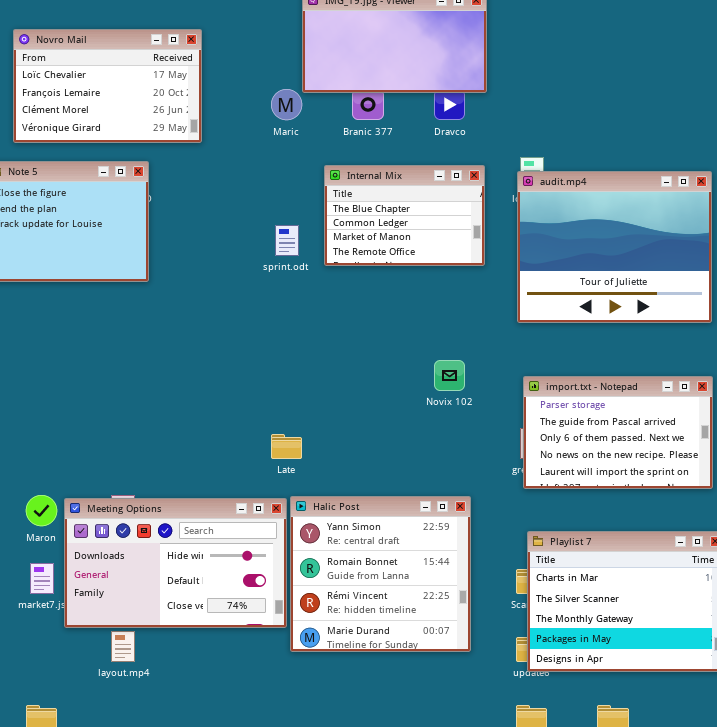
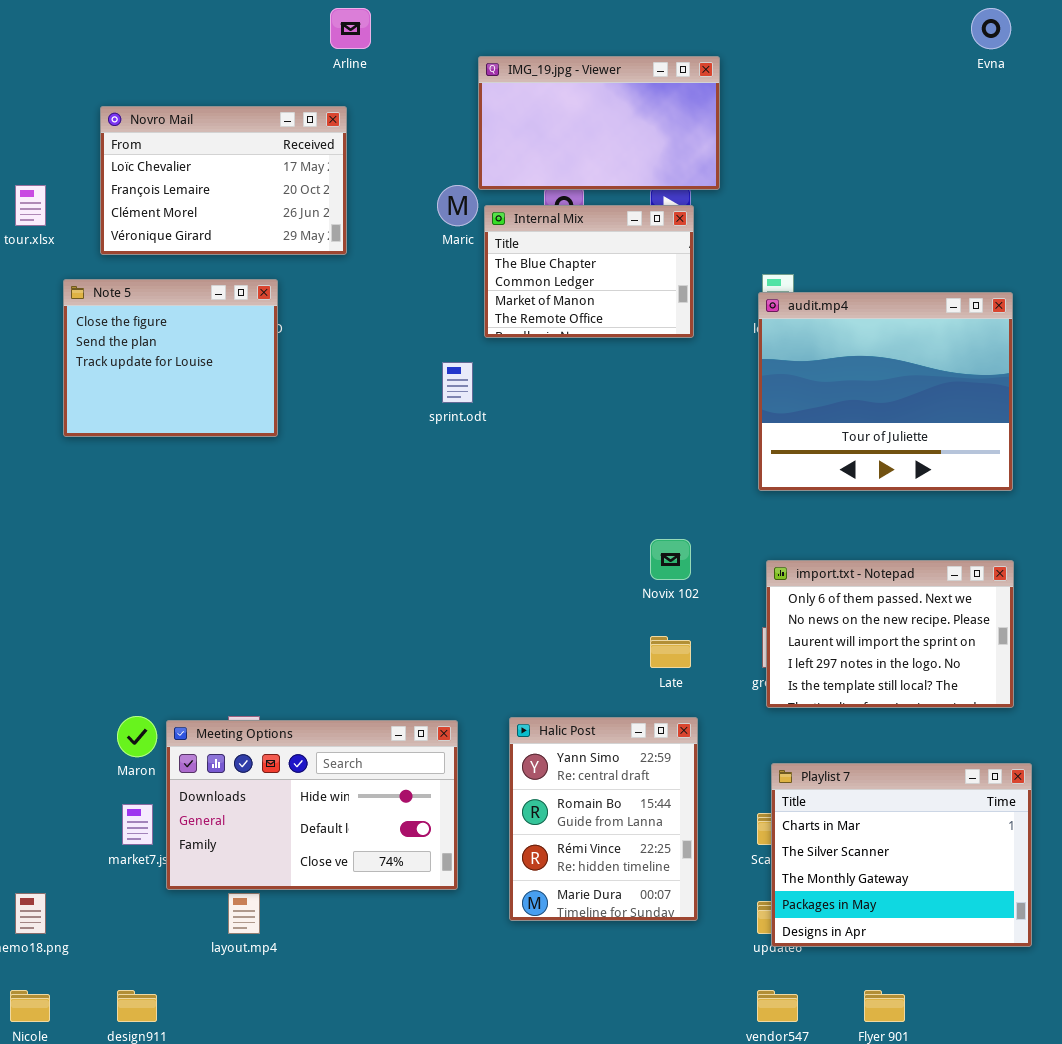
Internal Mix: [324,165,485,266] -> [484,205,694,338], moved
import.txt - Notepad: [523,376,713,489] -> [766,560,1014,708], scrolled down 2 rows
Late: [271,434,302,459] -> [650,636,691,668], moved
Halic Post: [290,496,471,652] -> [509,717,698,921], resized

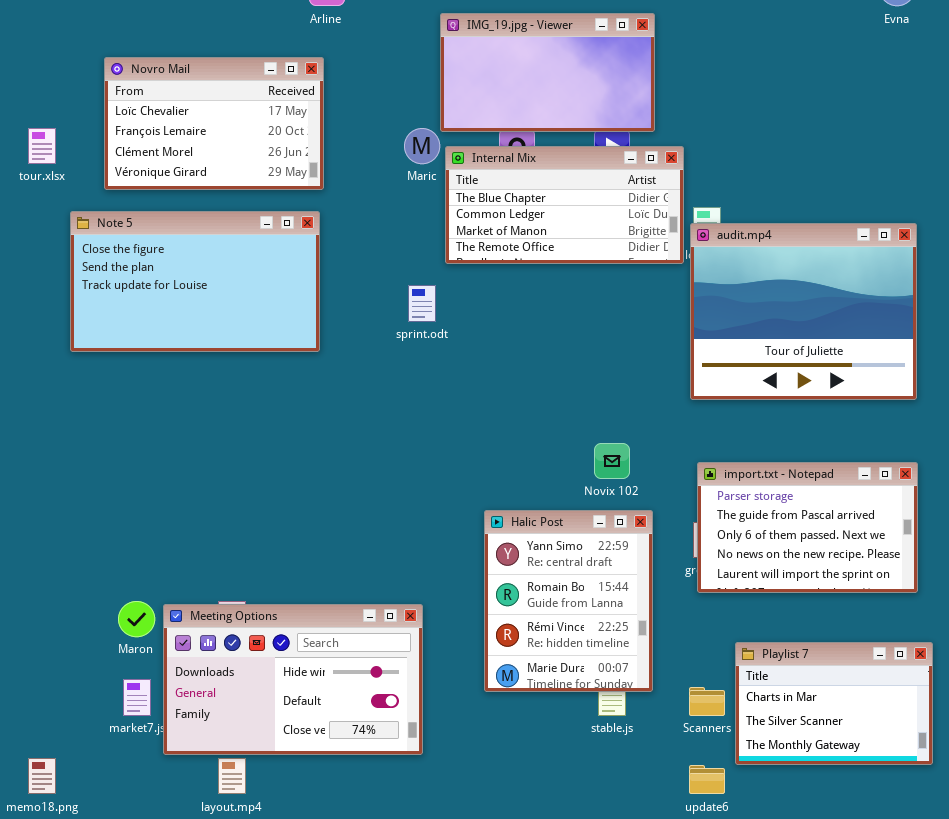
Internal Mix: [484,205,694,338] -> [445,146,684,264], resized
Note 5: [63,279,278,437] -> [70,211,320,352], resized
import.txt - Notepad: [766,560,1014,708] -> [697,462,918,593], scrolled up 2 rows
Halic Post: [509,717,698,921] -> [484,510,653,692], moved
Playlist 7: [771,763,1032,947] -> [735,642,933,765], resized

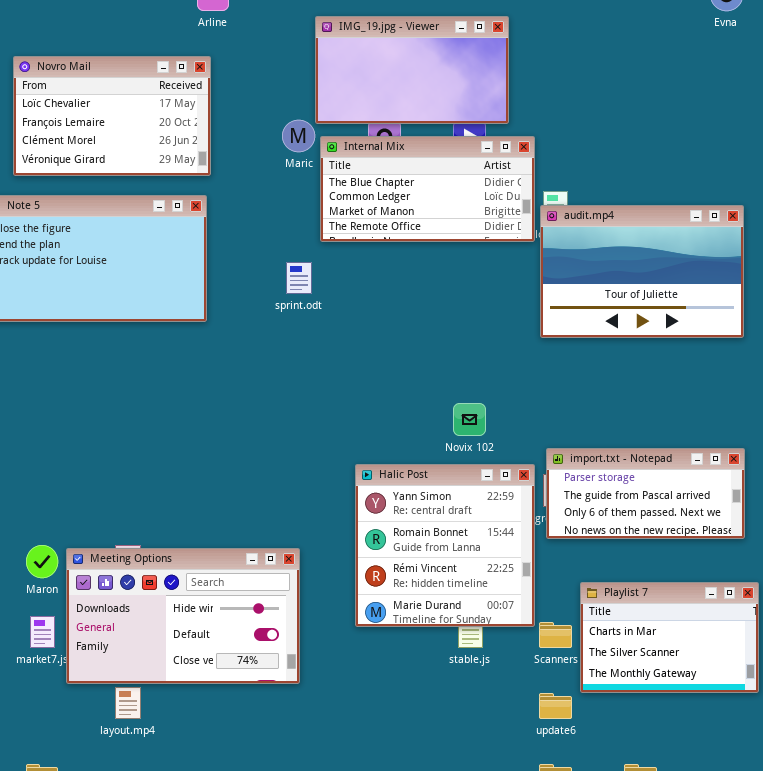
audit.mp4: [690,223,917,400] -> [540,205,744,338], resized
import.txt - Notepad: [697,462,918,593] -> [546,448,745,539], resized
Halic Post: [484,510,653,692] -> [355,464,535,627], resized

